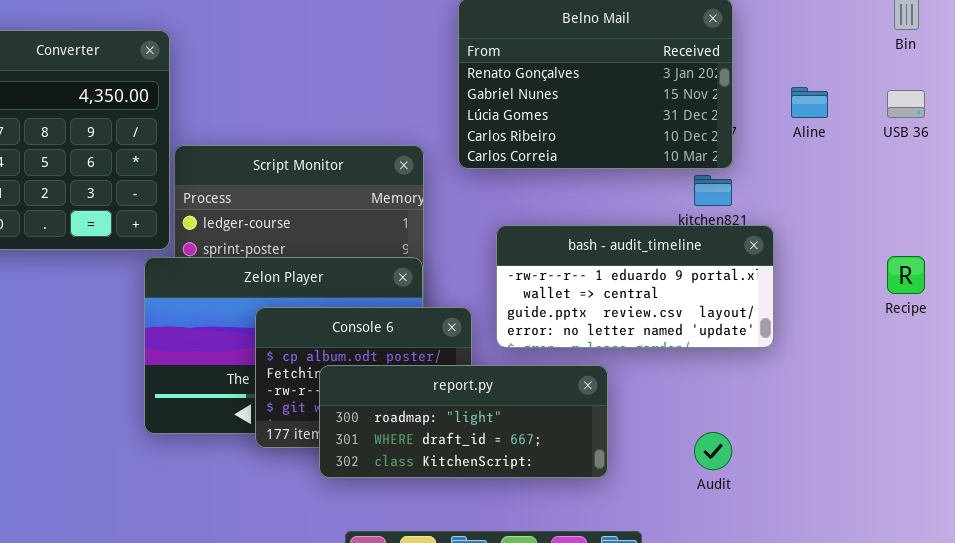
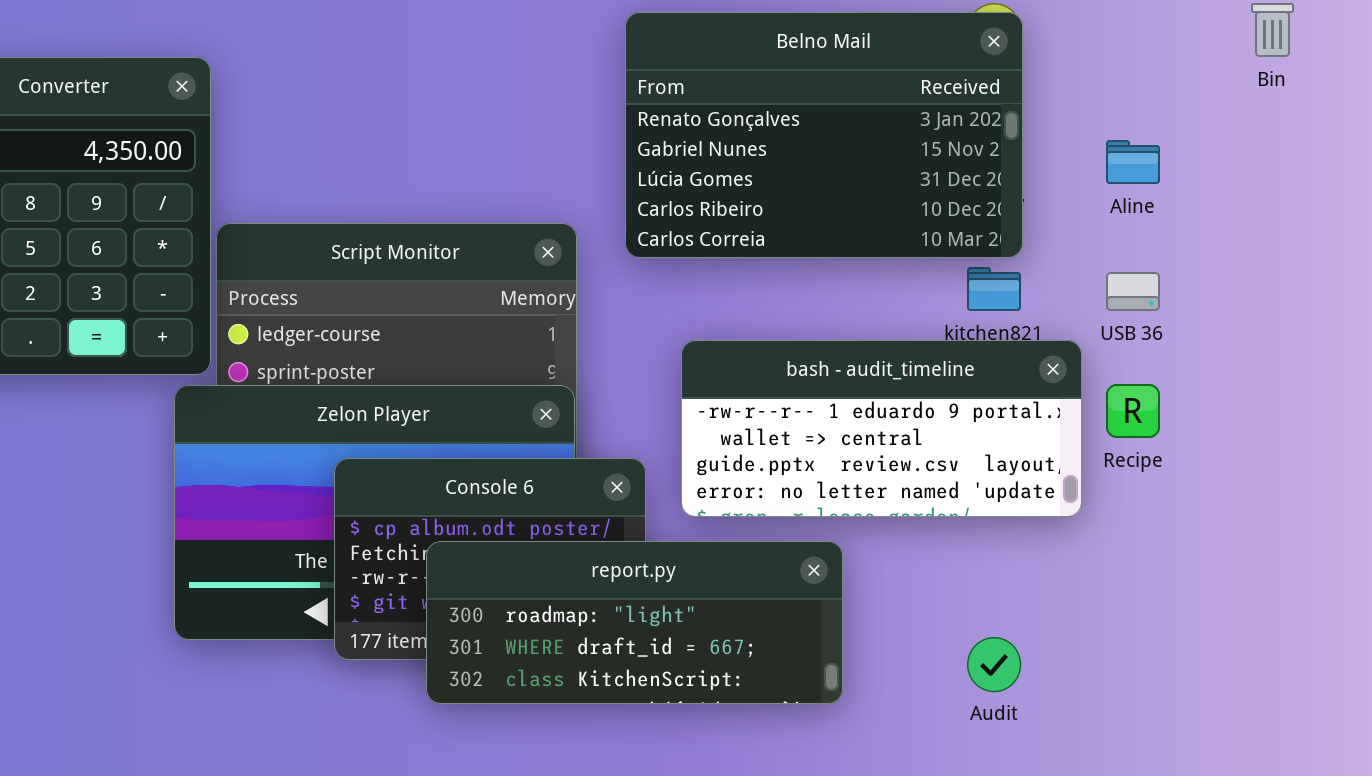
USB 36: [887,90,925,118] -> [1106,272,1160,311], moved
Recipe: [887,256,925,294] -> [1106,384,1160,438], moved

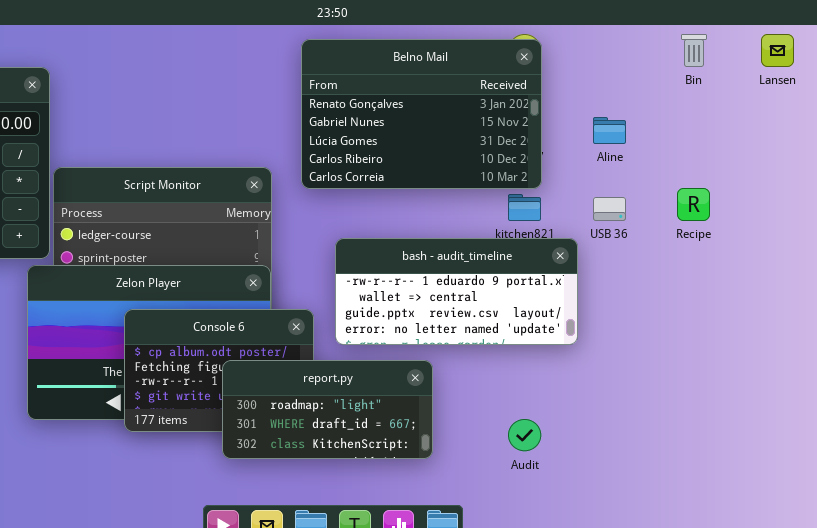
Recipe: [1106,384,1160,438] -> [677,188,710,221], moved
report.py: [426,541,843,704] -> [222,360,433,459], resized

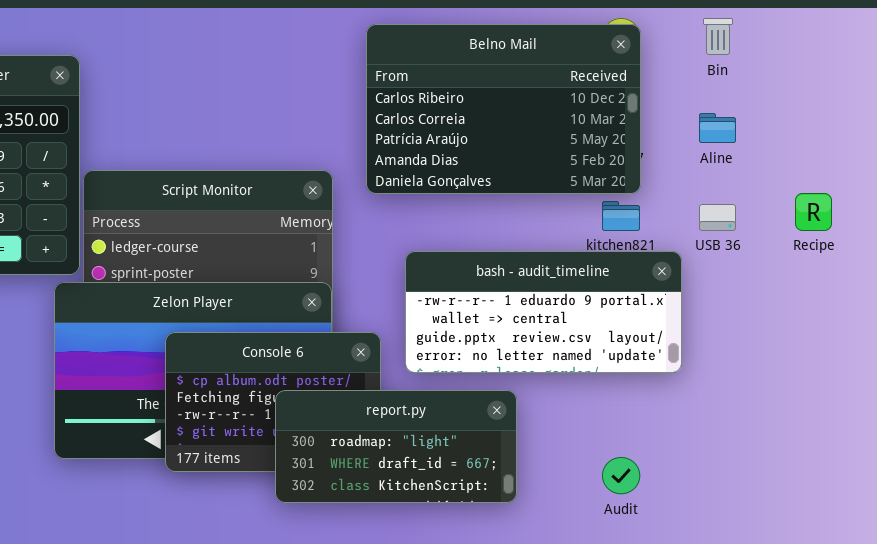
Bin: [681,34,707,67] -> [703,18,733,55], moved
Belno Mail: [301,39,542,189] -> [366,24,641,194], scrolled down 3 rows

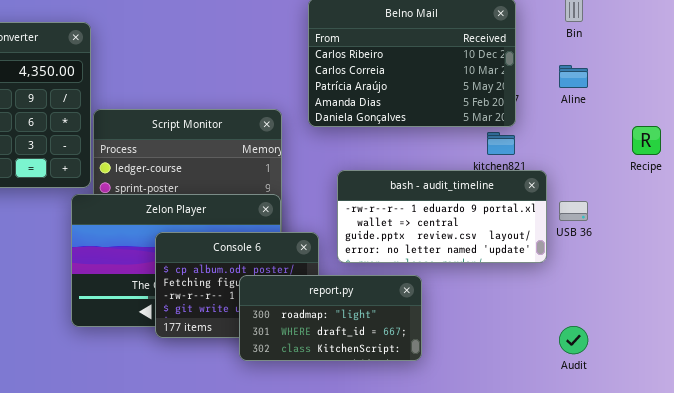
USB 36: [699,204,736,231] -> [559,201,588,221], moved
Audit: [602,457,640,494] -> [559,326,588,354], moved

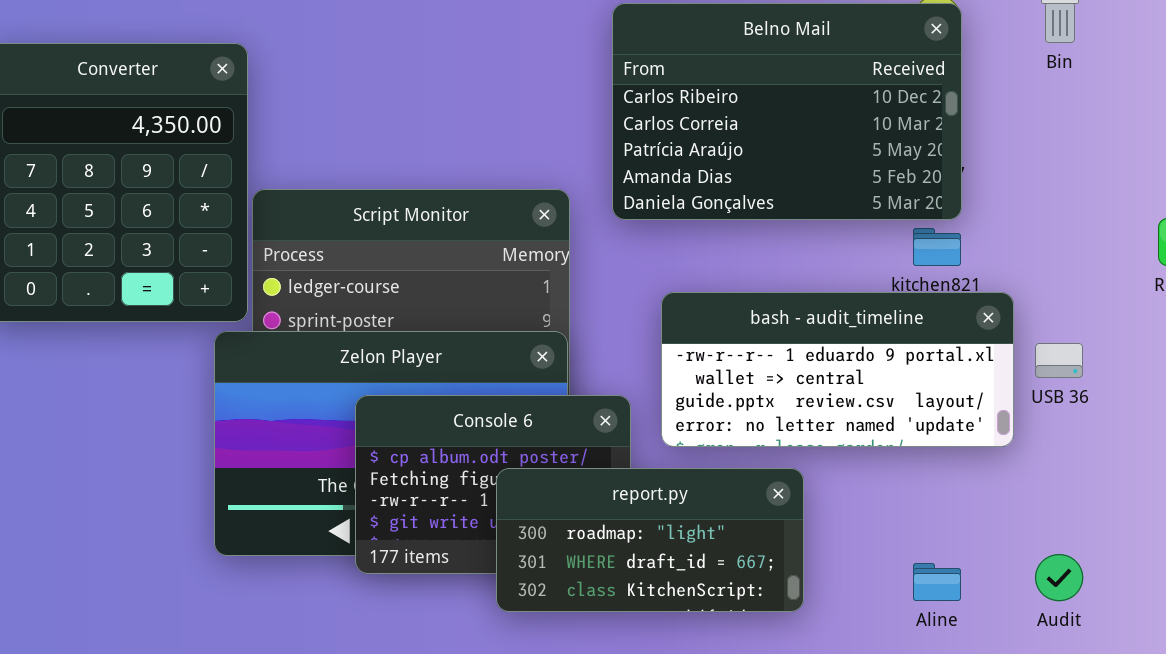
Aline: [559,65,588,88] -> [913,563,961,601], moved

